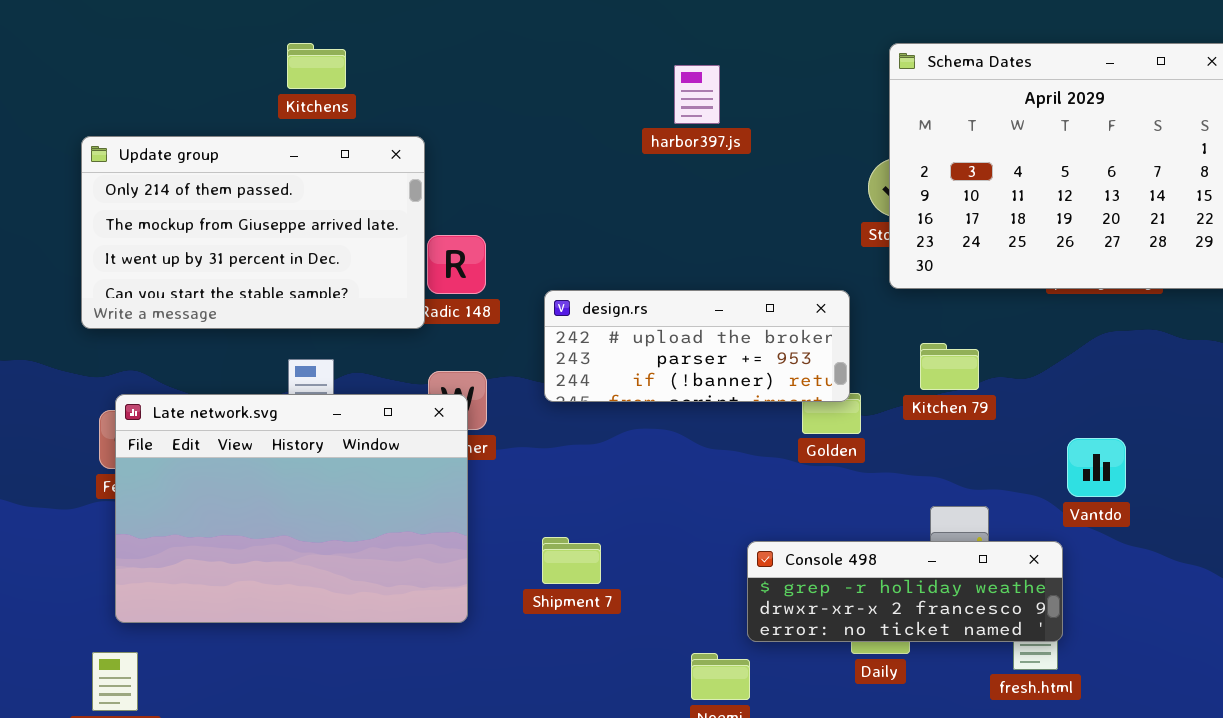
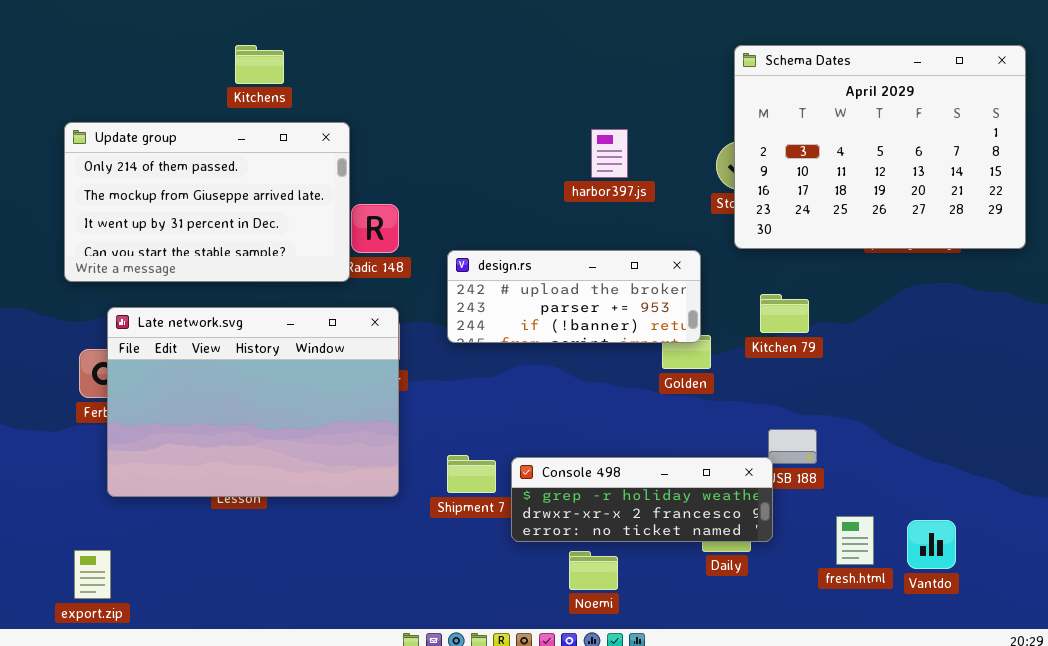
harbor397.js: [674,65,720,124] -> [591,129,628,178], moved
Late network.svg: [115,394,468,623] -> [107,307,399,497], moved
Vantdo: [1067,438,1126,497] -> [907,520,956,569], moved
Console 498: [747,541,1063,642] -> [511,457,773,542], moved

